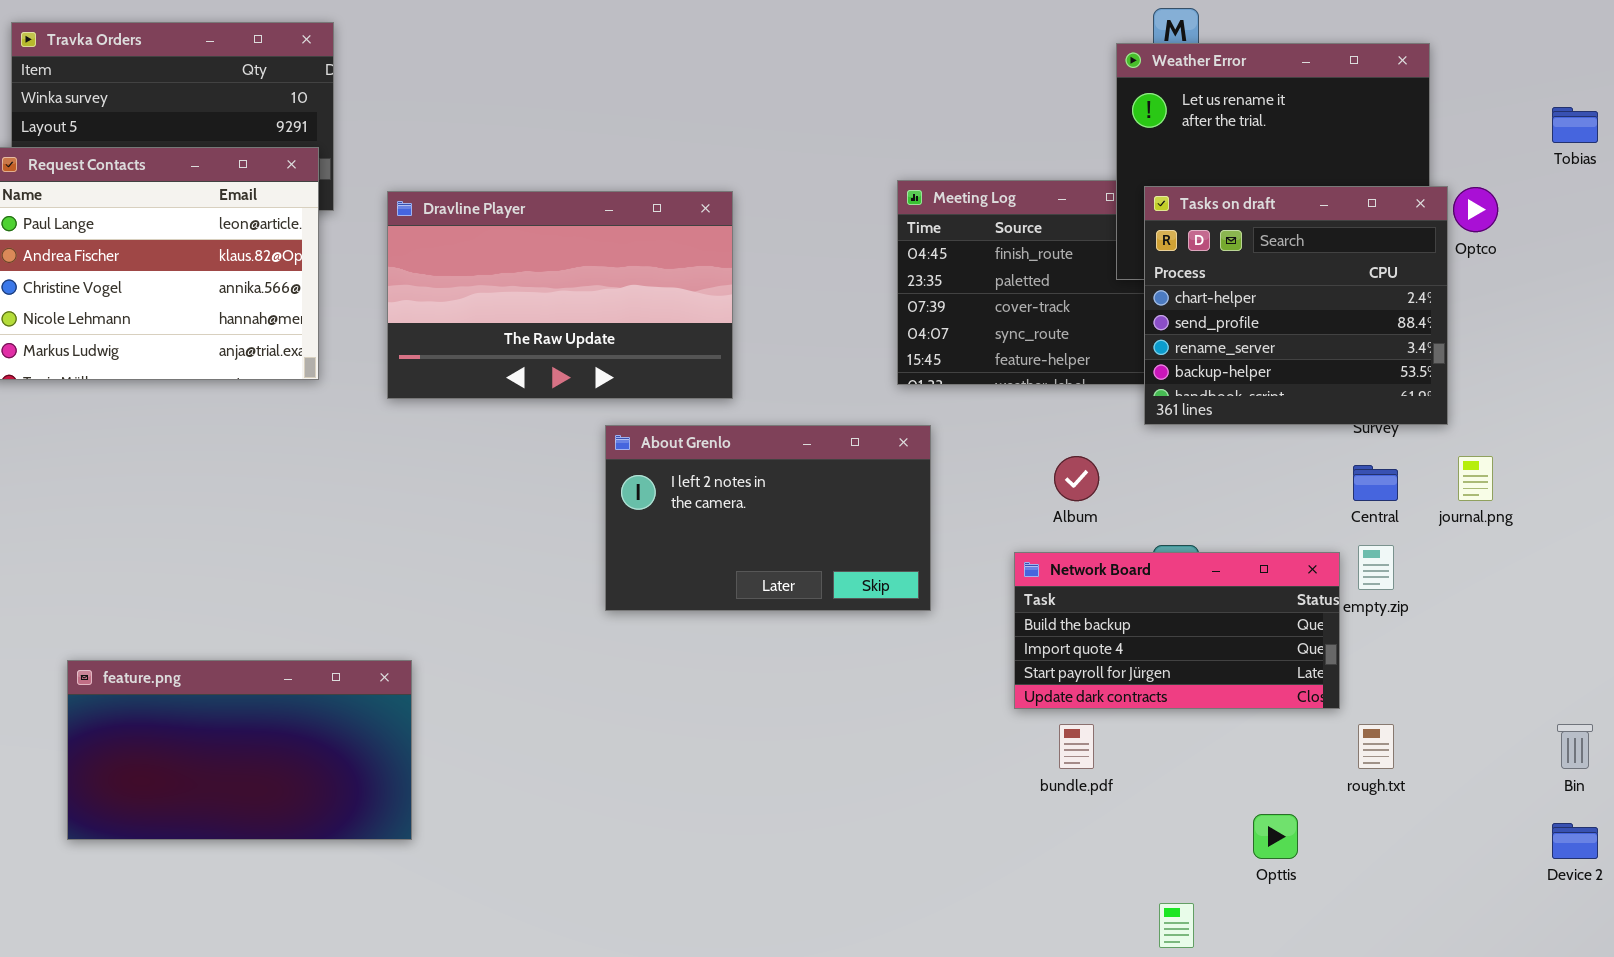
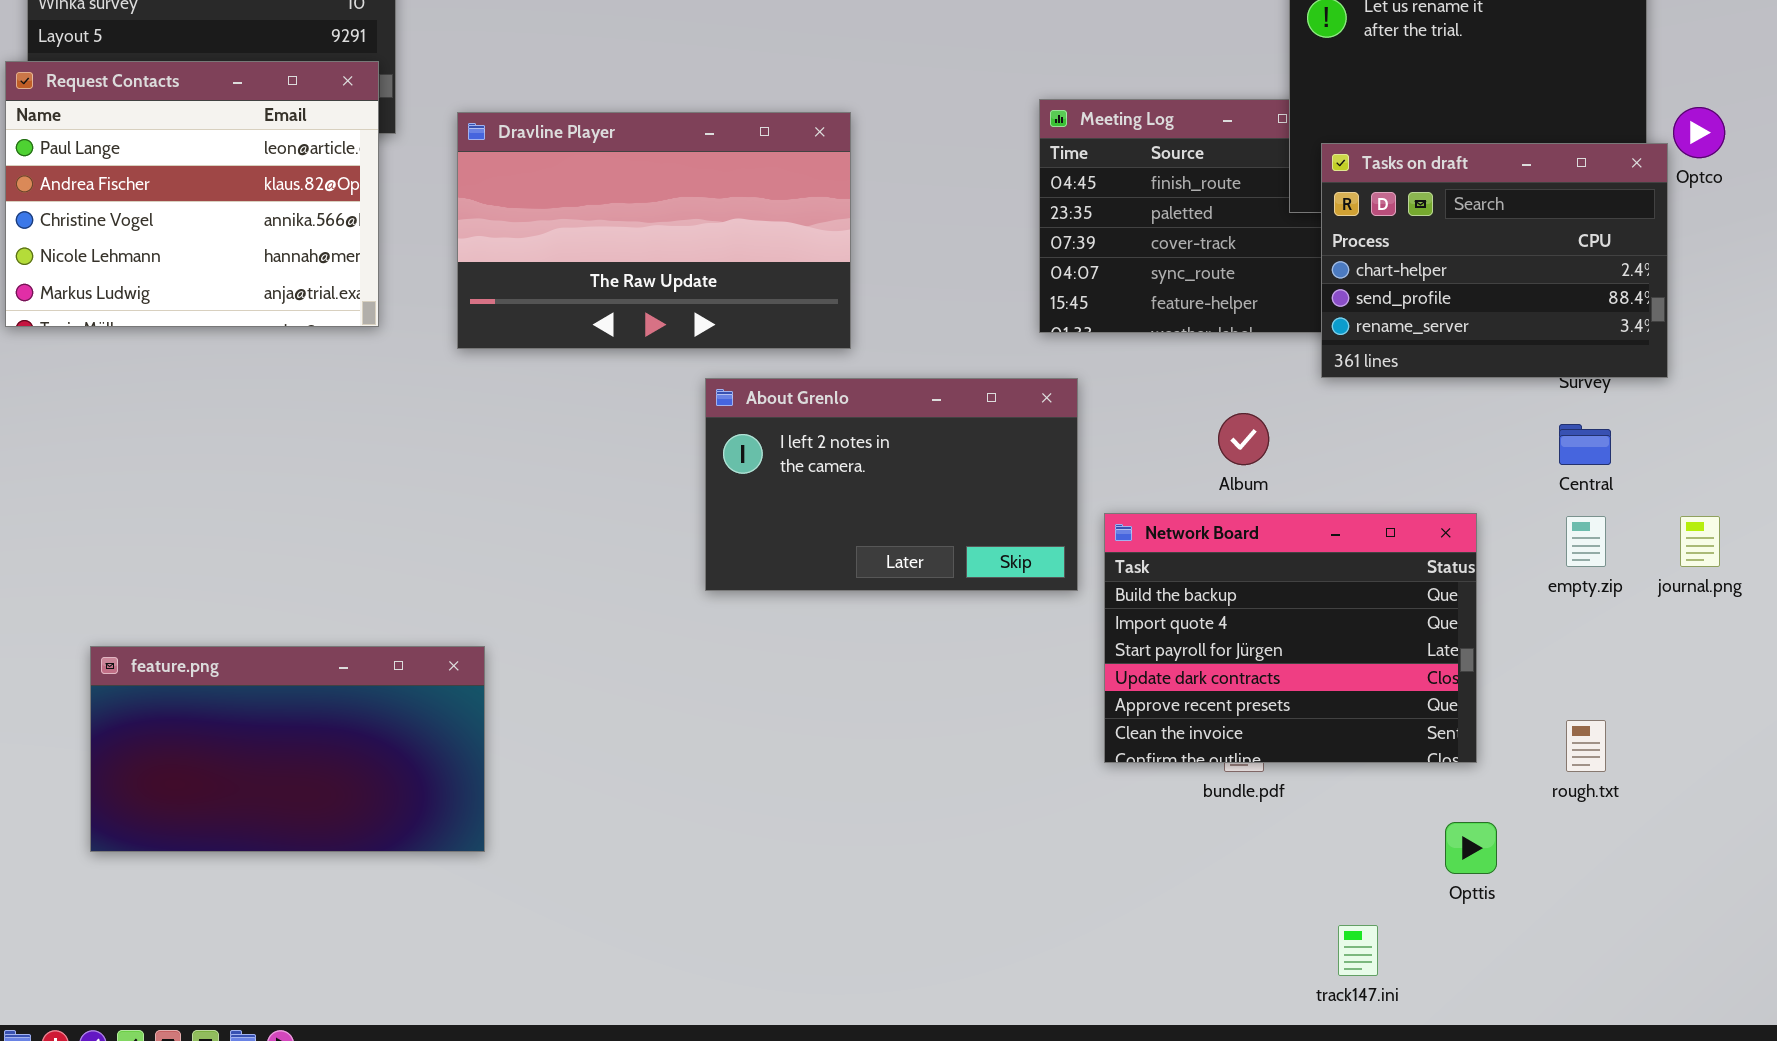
Tasks on draft: [1144,186,1448,425] -> [1321,143,1668,378], resized
journal.png: [1458,456,1493,501] -> [1680,516,1720,567], moved
Network Board: [1014,552,1340,709] -> [1104,513,1477,763], moved, resized

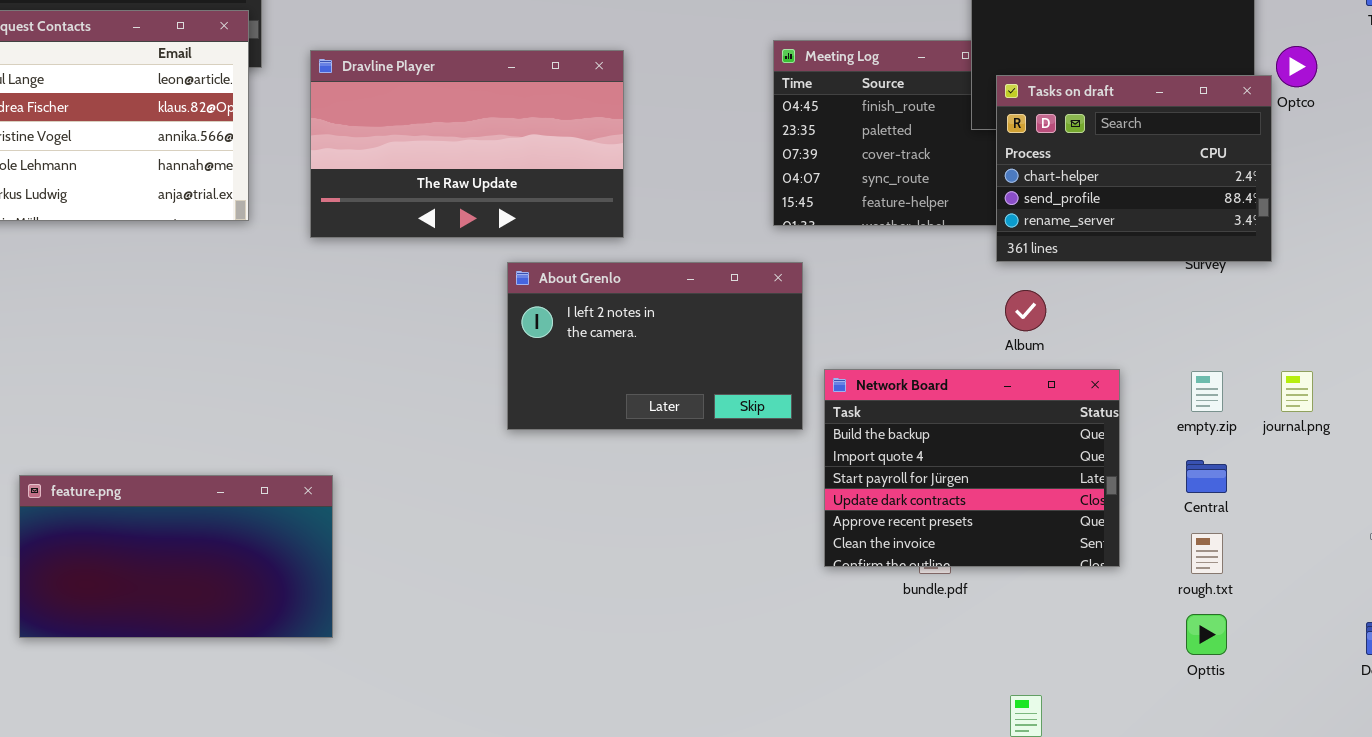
Album: [1218,413,1269,465] -> [1005,290,1046,331], moved
Central: [1559,424,1611,465] -> [1186,460,1227,493], moved
Opttis: [1445,822,1497,874] -> [1186,614,1227,655], moved

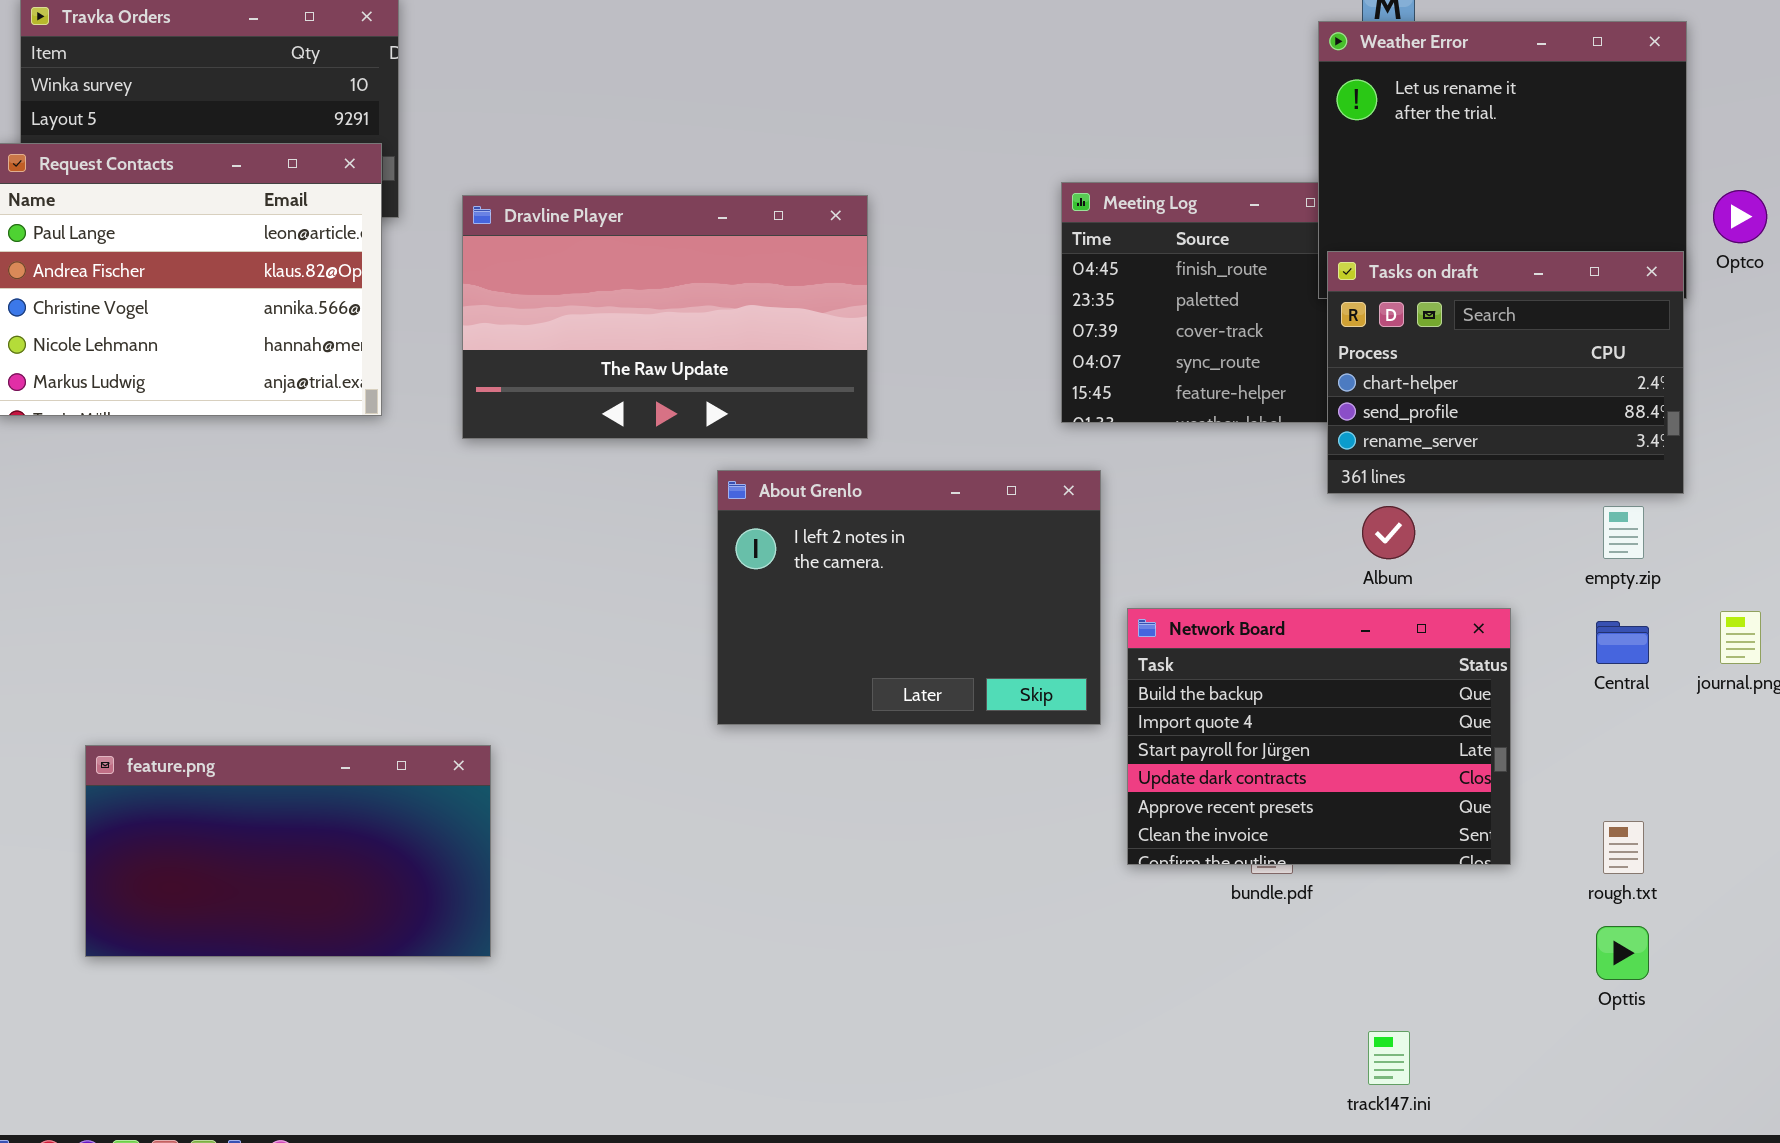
Tasks on draft: [996,75,1272,262] -> [1327,251,1684,494], moved
About Grenlo: [507,262,803,430] -> [717,470,1101,725], resized
empty.zip: [1191,371,1223,412] -> [1603,506,1644,559], moved
Central: [1186,460,1227,493] -> [1596,621,1649,664], moved

